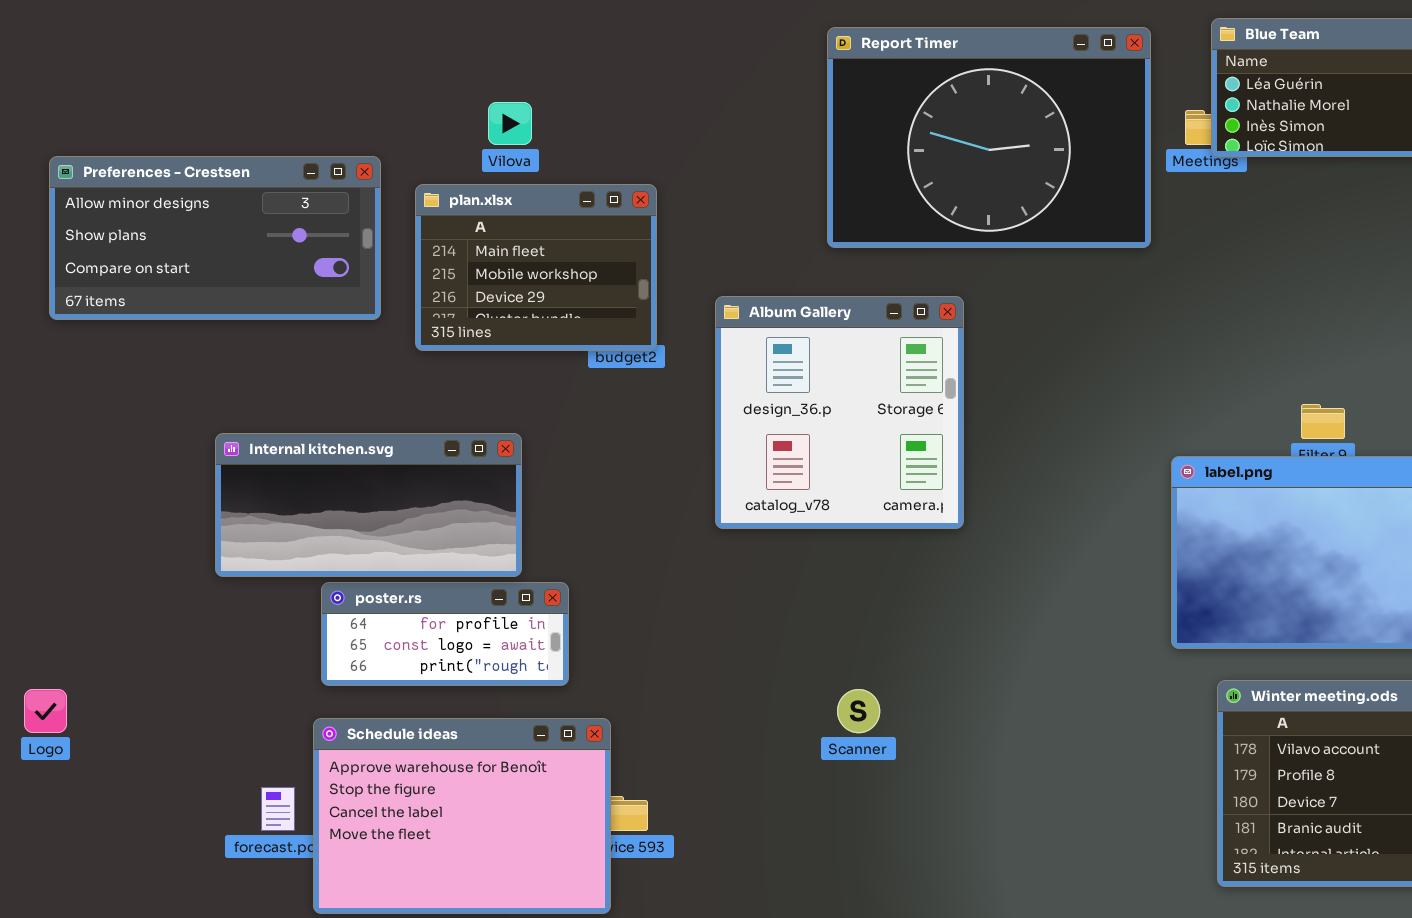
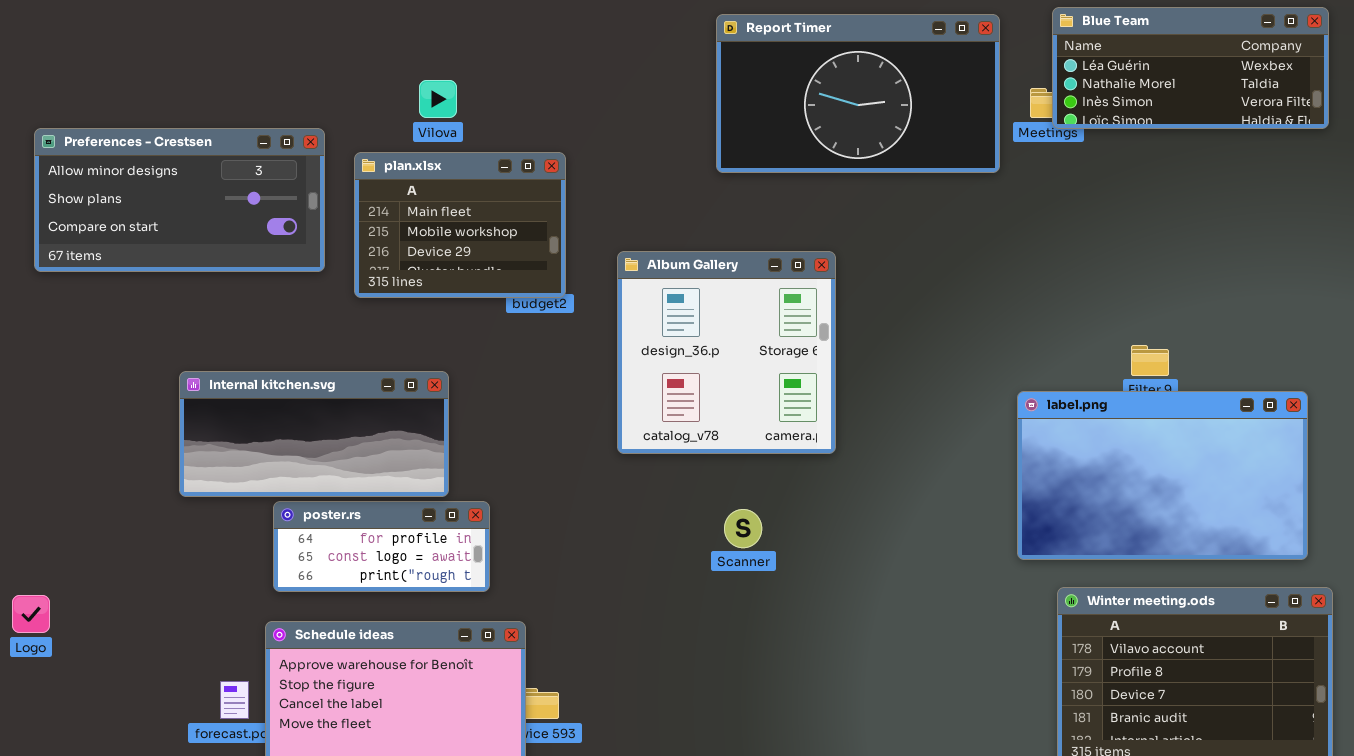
Report Timer: [827,27,1151,248] -> [716,14,1000,173], resized
Scanner: [837,689,880,733] -> [724,509,762,548], moved

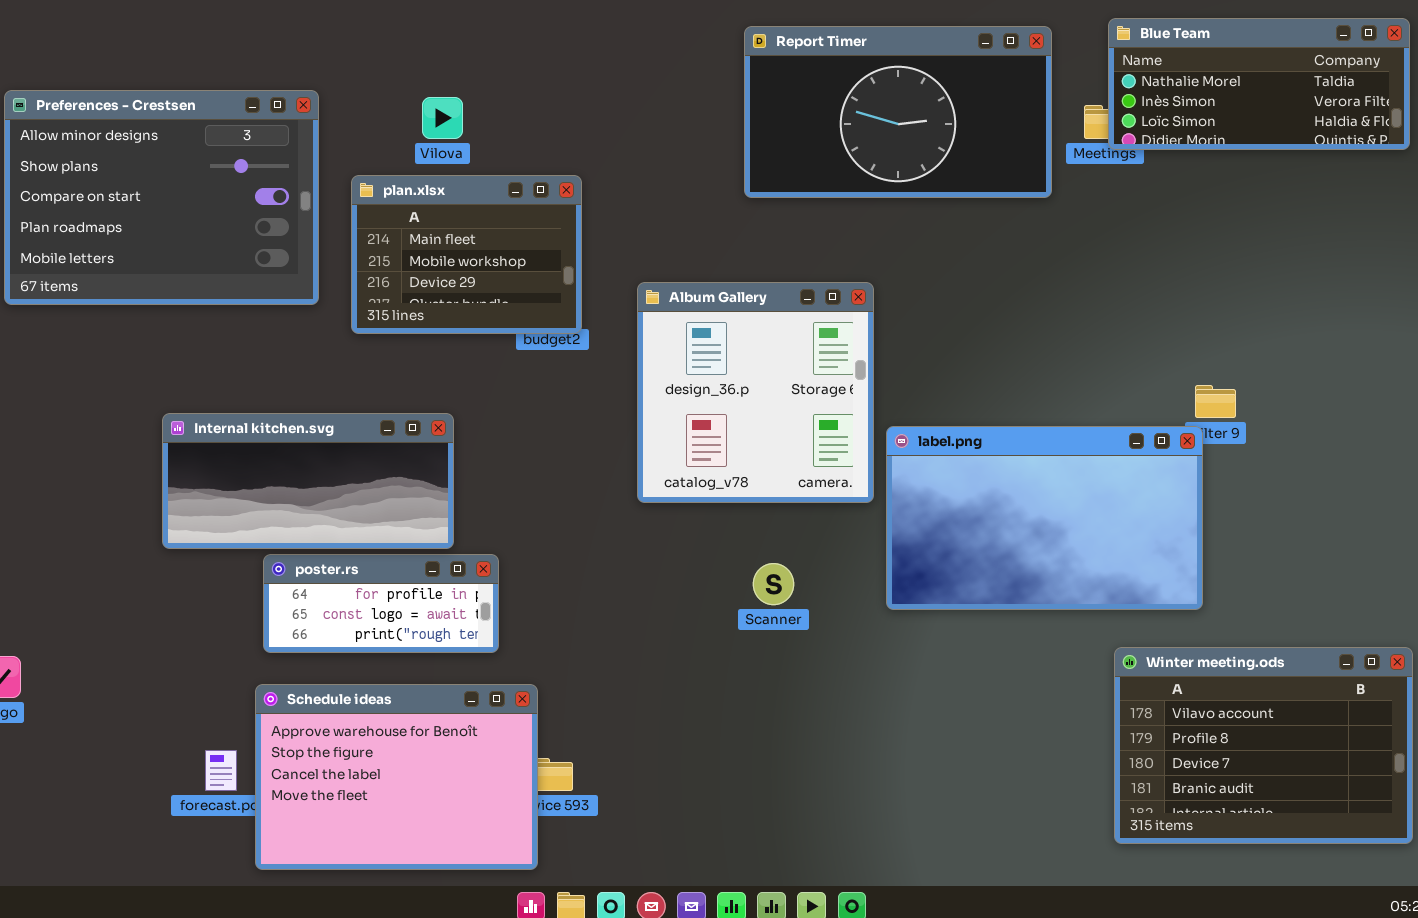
Blue Team: [1052,7,1329,129] -> [1108,18,1410,150], scrolled down 1 row
Preferences - Crestsen: [34,128,325,272] -> [4,90,319,305], resized
label.png: [1017,391,1308,560] -> [886,426,1203,610], moved

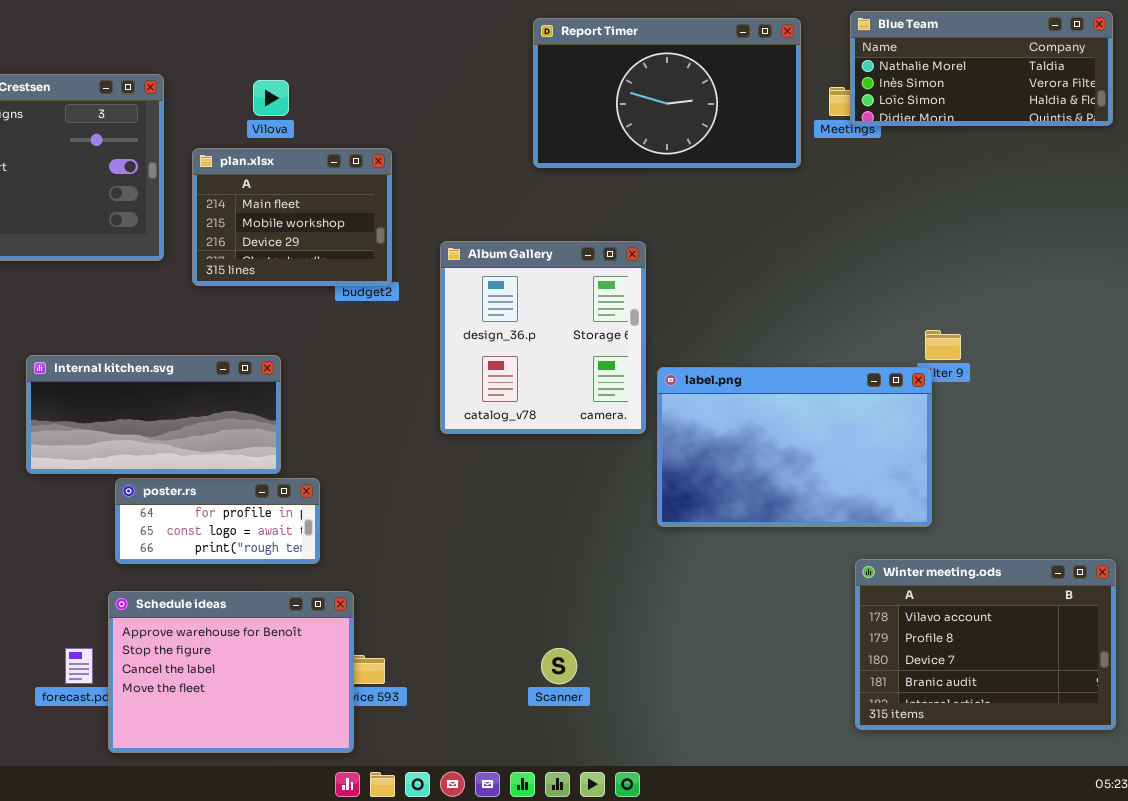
Scanner: [753,563,794,605] -> [541,648,577,684], moved

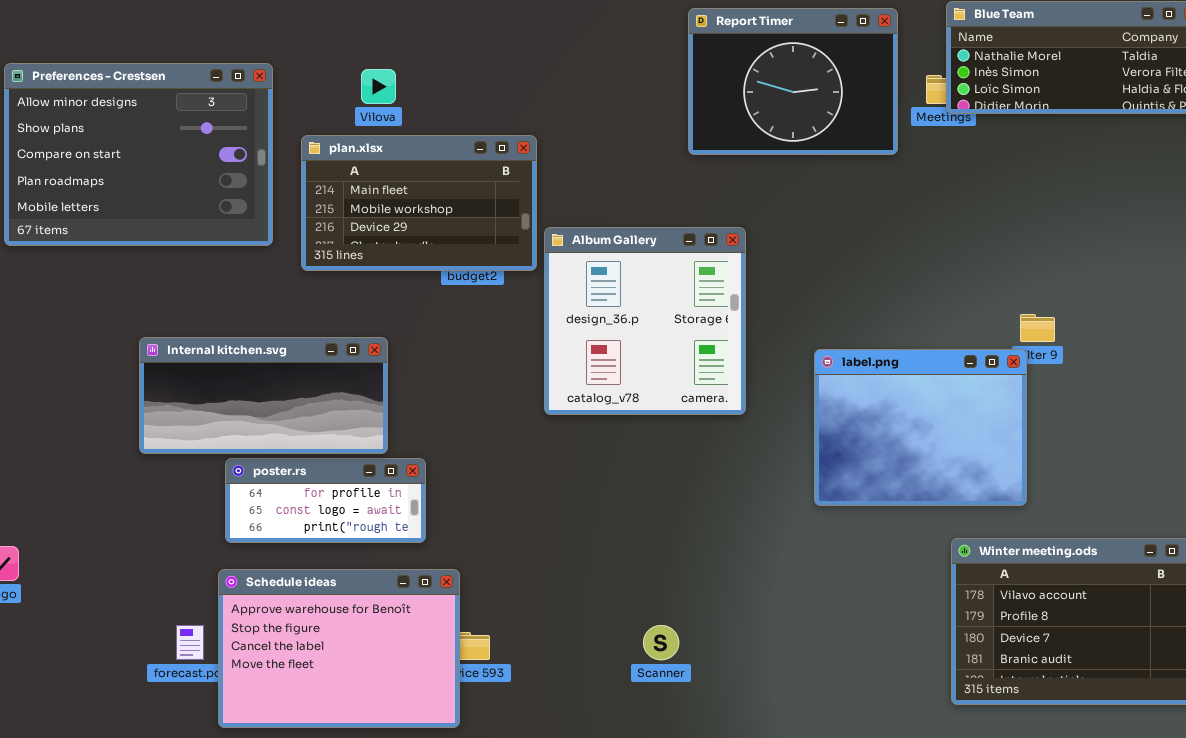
Report Timer: [533,18,801,168] -> [688,8,898,155], resized
plan.xlsx: [192,148,392,286] -> [301,135,537,271], resized
label.png: [657,367,932,527] -> [814,349,1027,506], resized

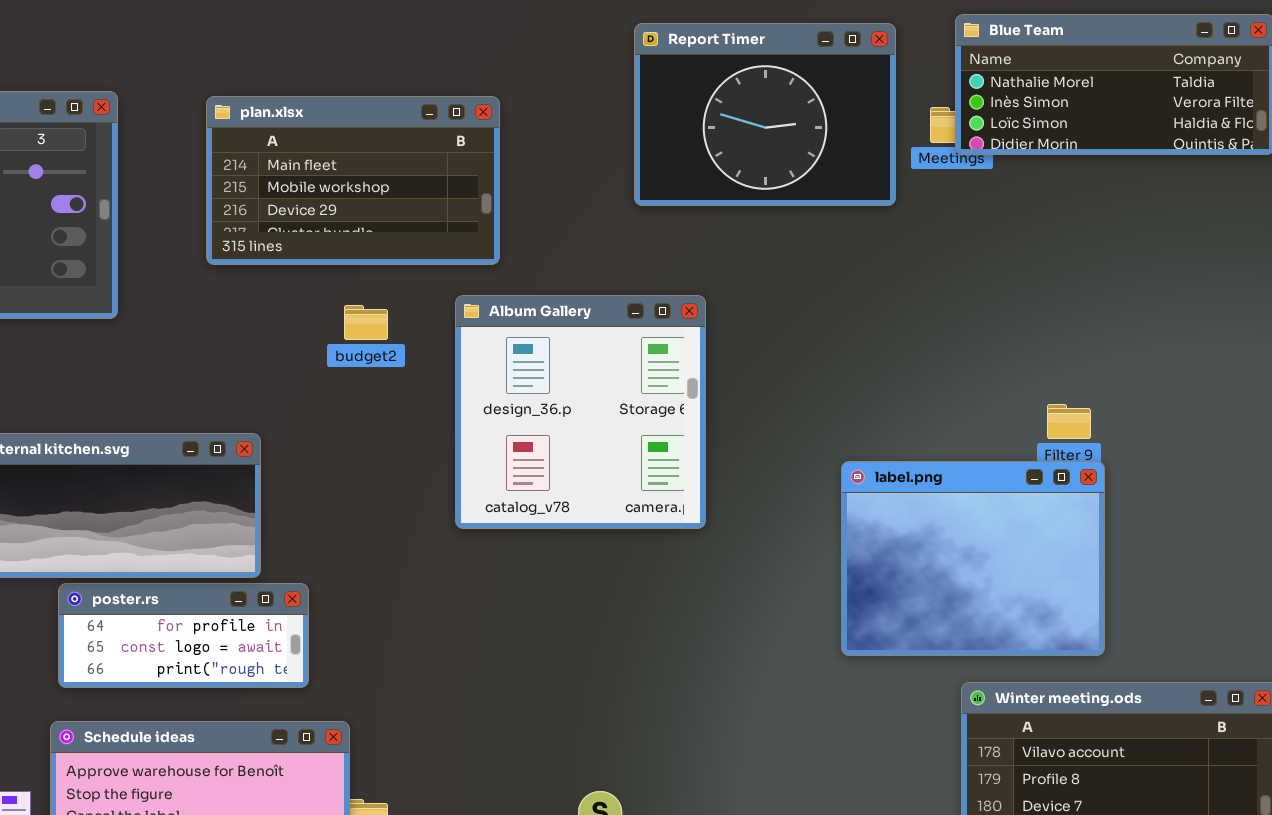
plan.xlsx: [301,135,537,271] -> [206,96,500,265], moved
label.png: [814,349,1027,506] -> [841,461,1105,656], moved

